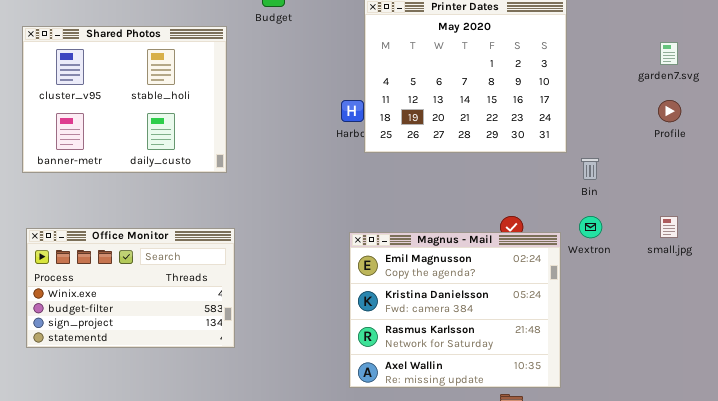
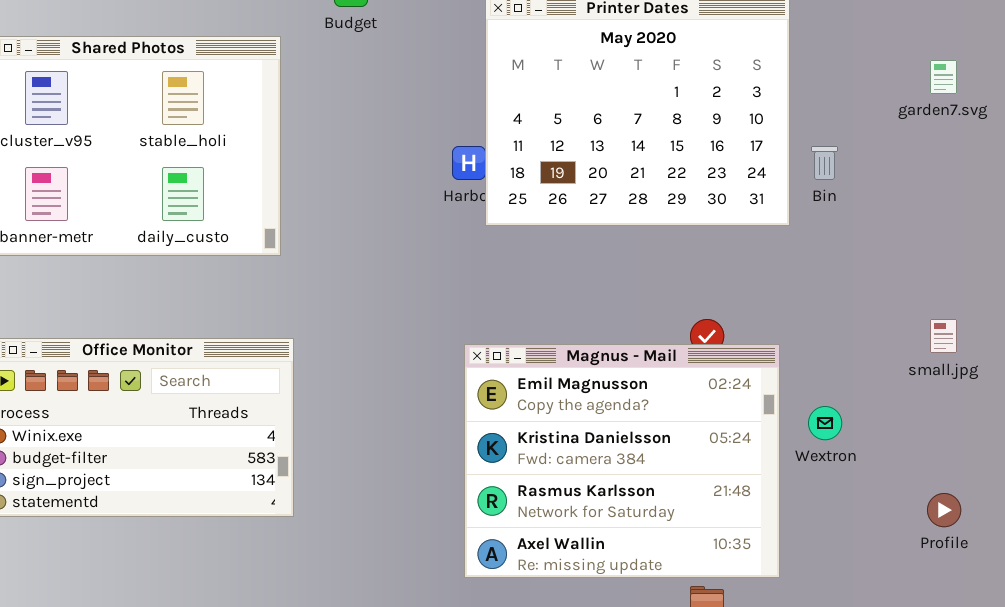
Profile: [658,100,681,122] -> [927,493,961,527], moved
Bin: [581,158,599,180] -> [811,146,838,180], moved
Wextron: [579,216,602,238] -> [808,406,842,440], moved

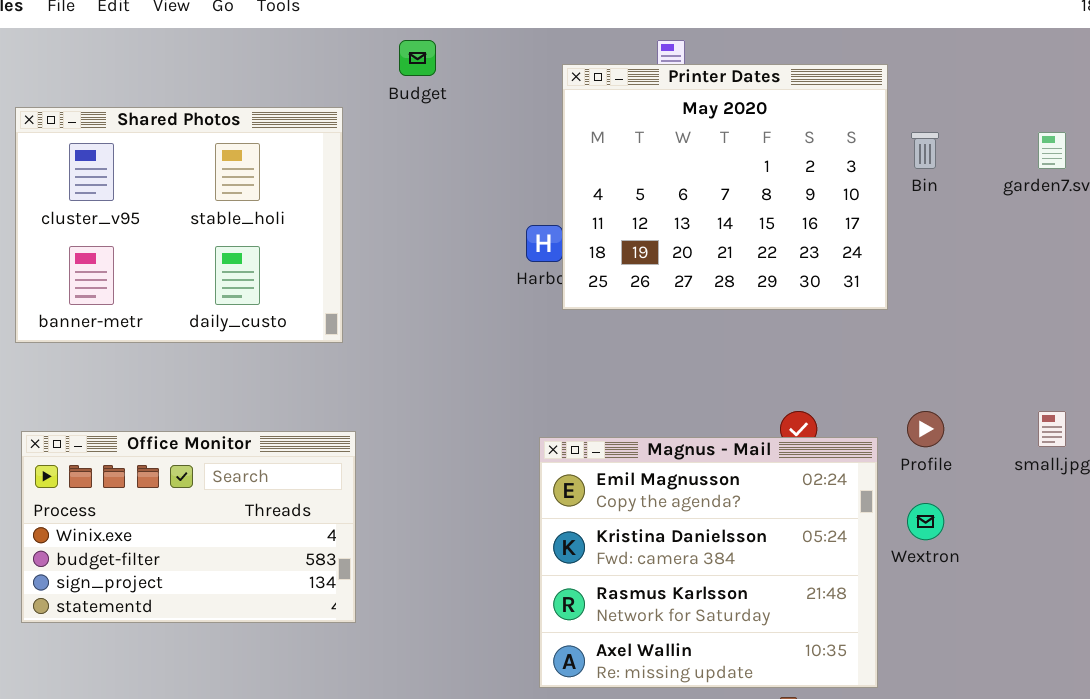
Bin: [811,146,838,180] -> [911,132,939,169], moved
Profile: [927,493,961,527] -> [907,411,944,447], moved

